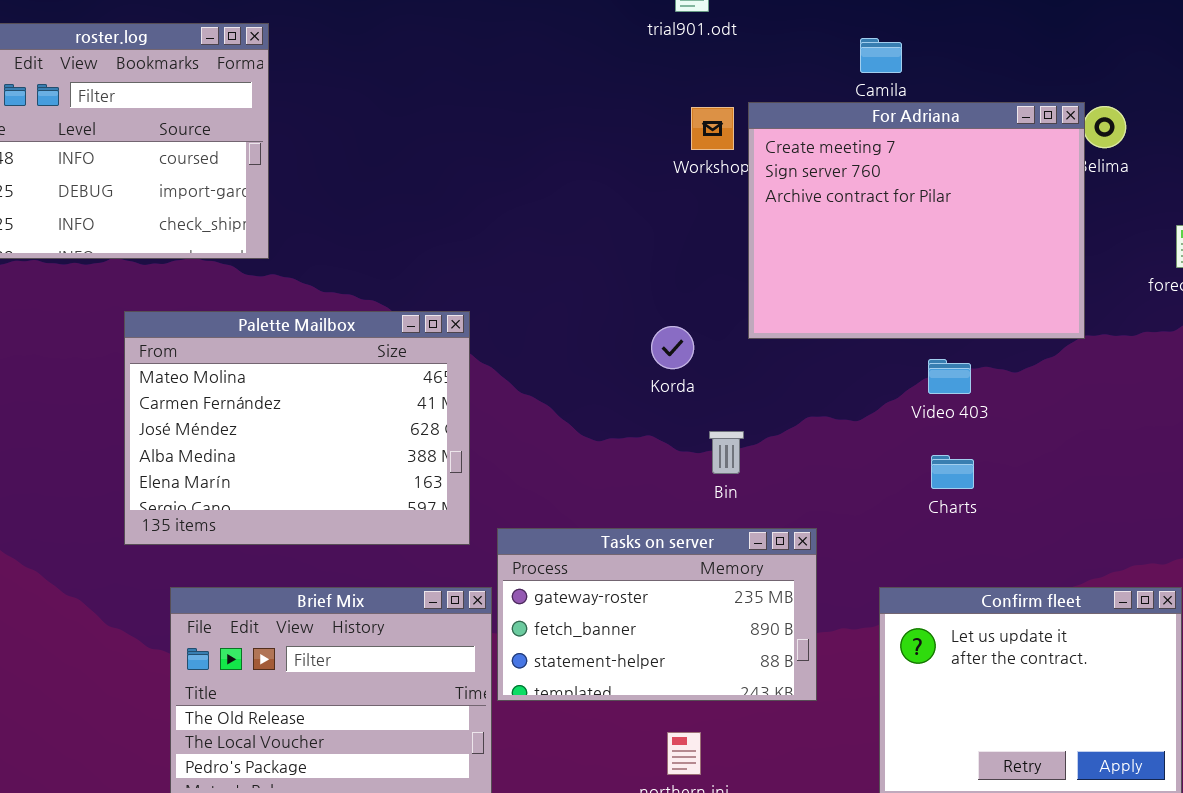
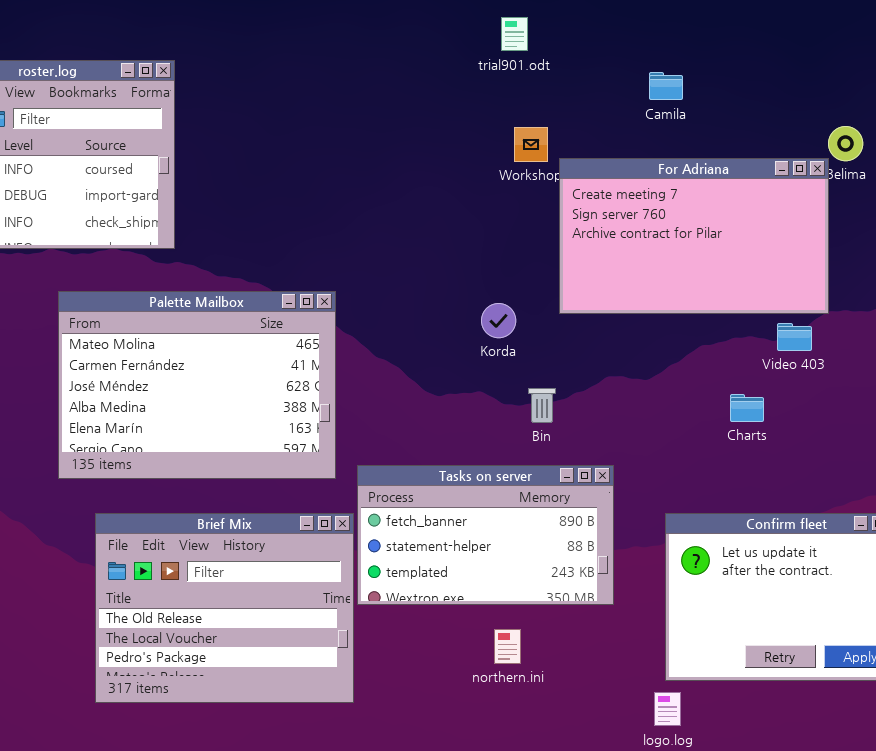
For Adriana: [748,102,1085,339] -> [559,158,829,314], resized
Video 403: [928,359,971,394] -> [777,323,812,351], moved
Charts: [931,455,974,489] -> [730,394,764,422], moved
Tasks on server: [497,528,817,701] -> [357,465,614,605], scrolled down 1 row

